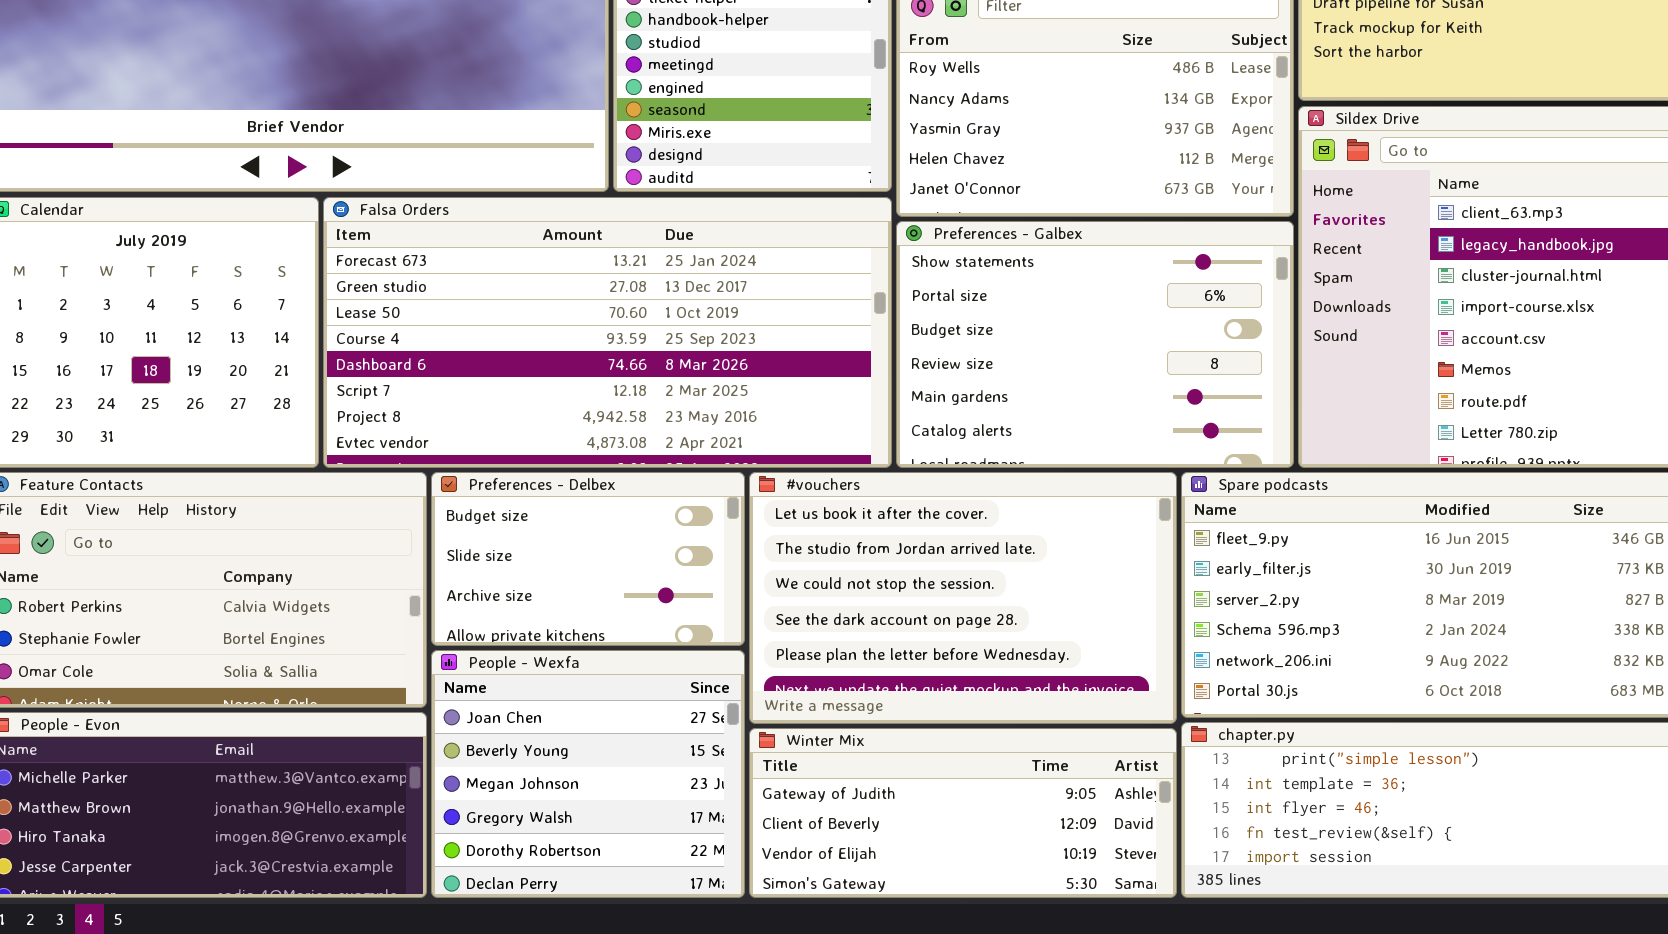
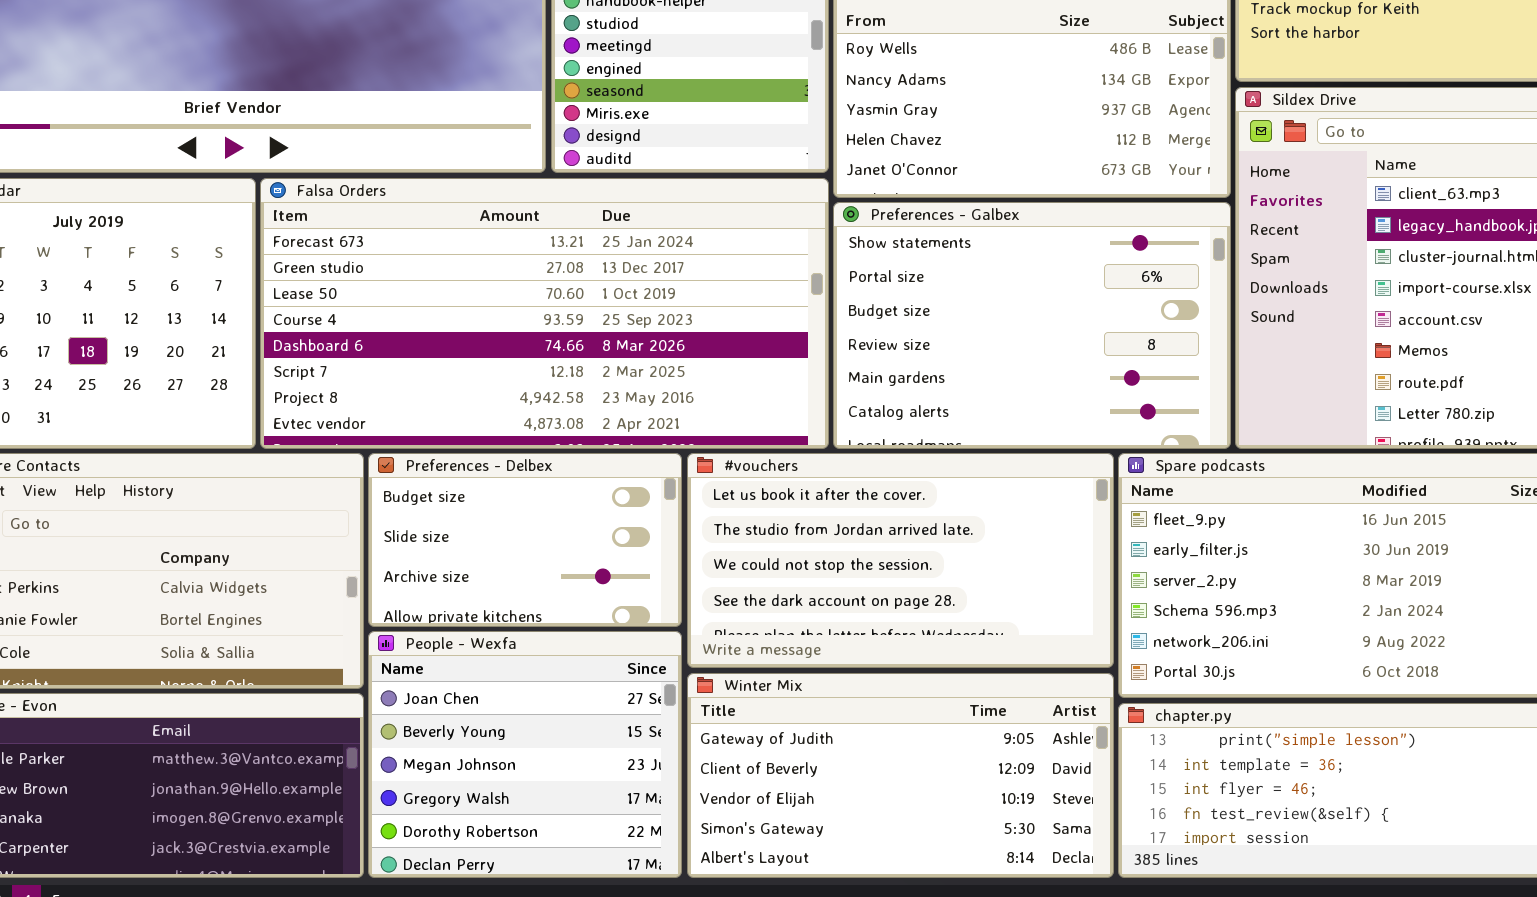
#vouchers: [749,472,1177,724] -> [687,453,1114,668], resized
Winter Mix: [749,728,1177,898] -> [687,673,1114,878], resized

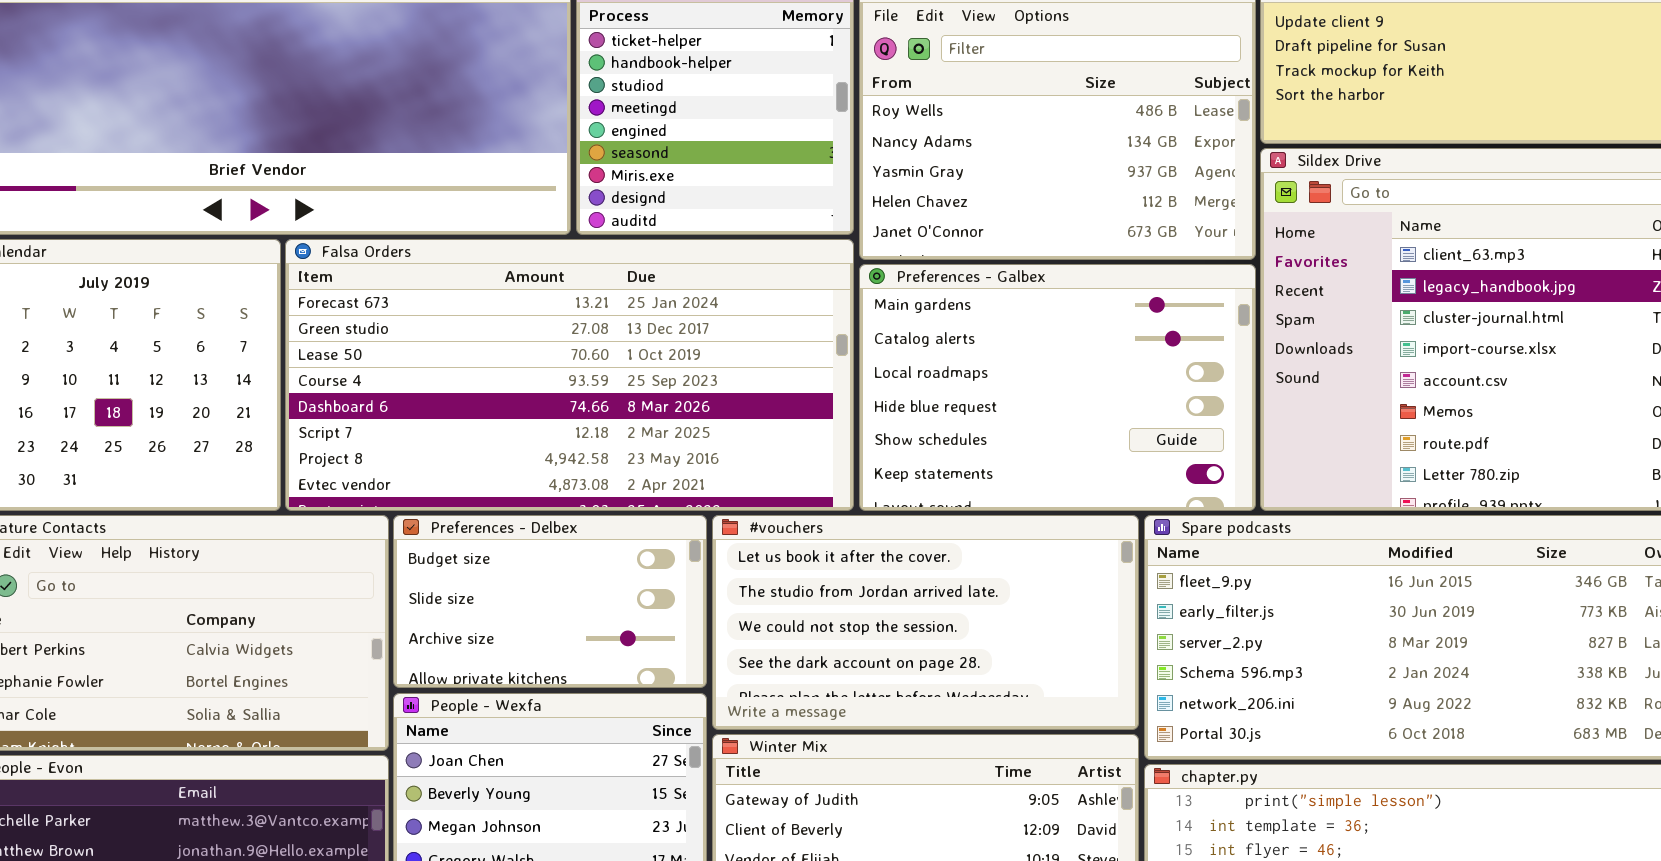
Preferences - Galbex: [833,202,1231,449] -> [859,264,1256,511], scrolled down 4 rows

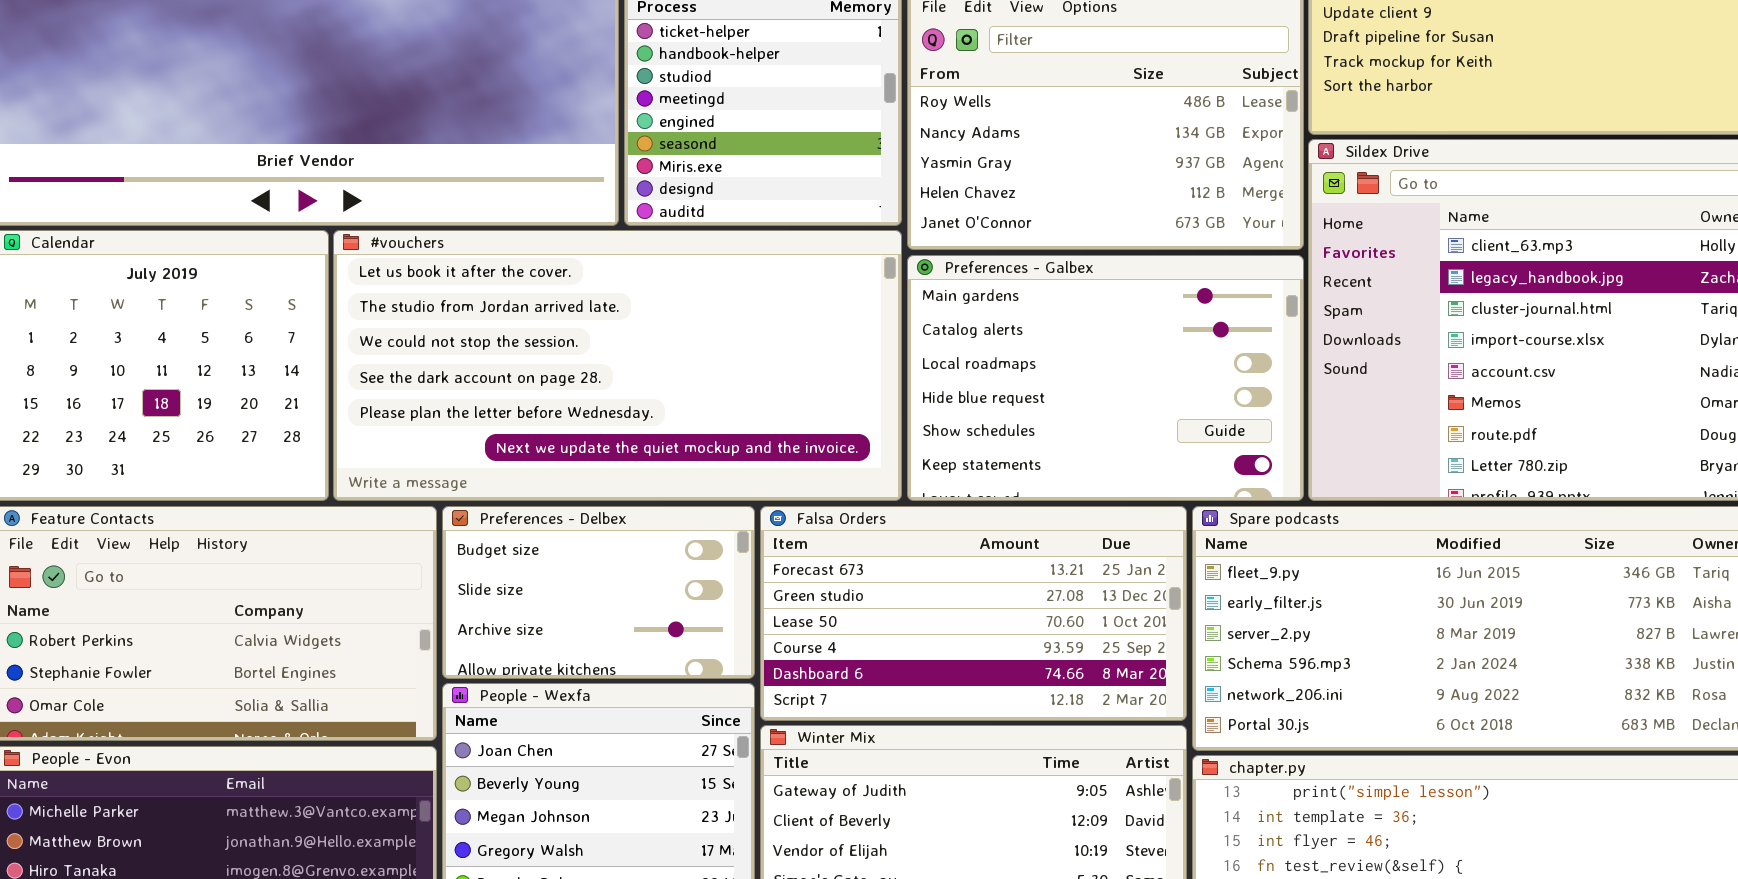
Falsa Orders: [285,239,854,511] -> [760,506,1187,721], moved, resized
#vouchers: [712,515,1139,730] -> [333,230,902,501], moved, resized

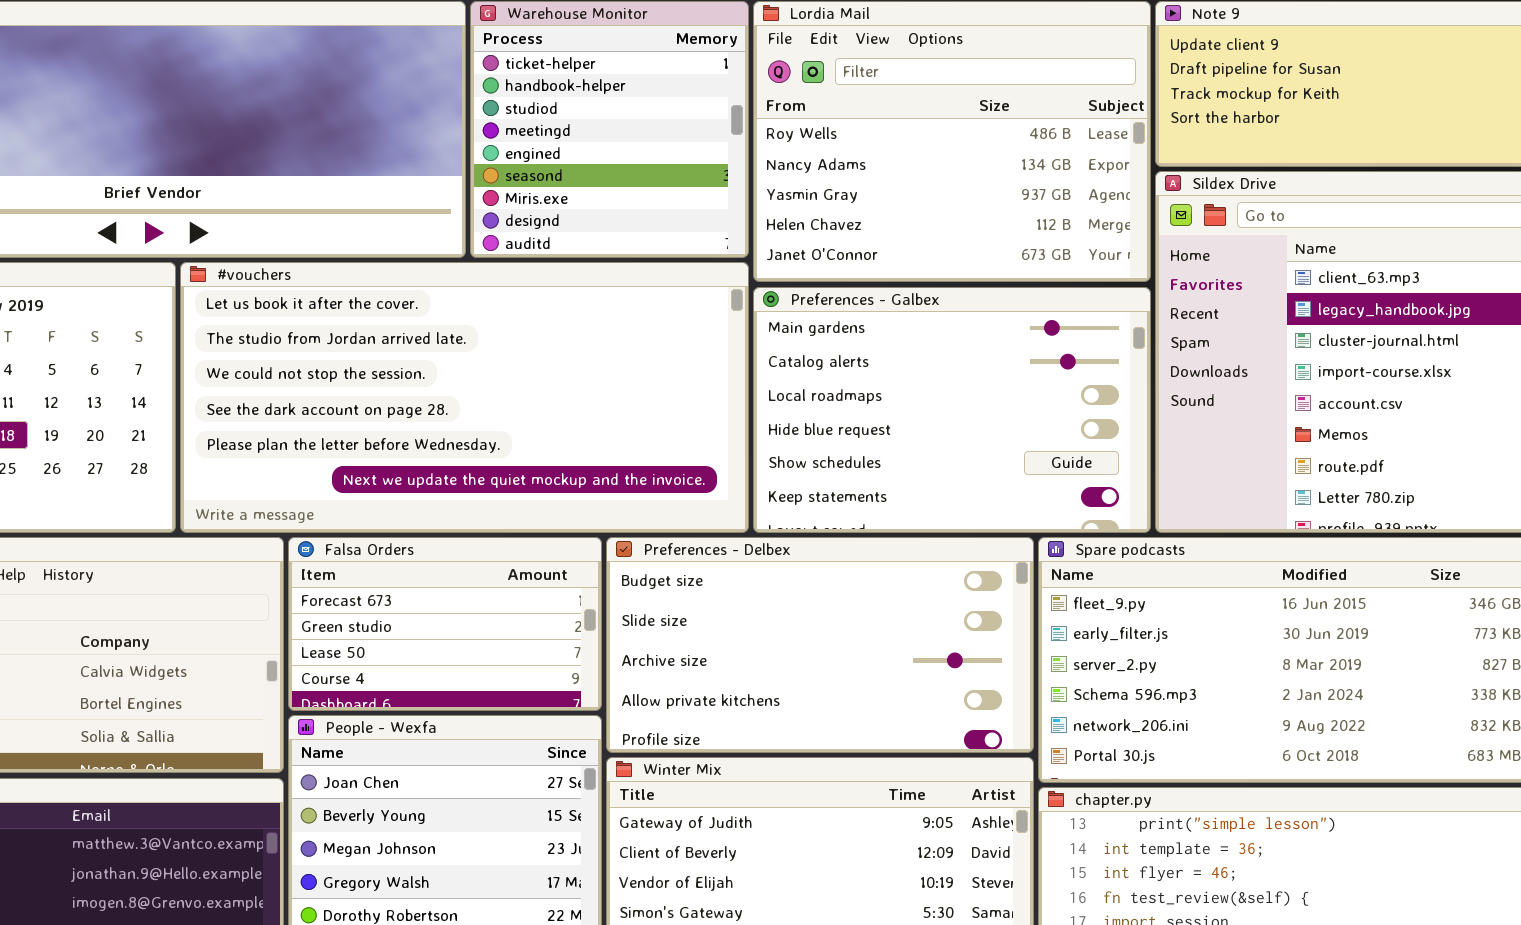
Preferences - Delbex: [442,506,755,679] -> [606,537,1034,753], moved, resized
Falsa Orders: [760,506,1187,721] -> [288,537,602,711], moved, resized

